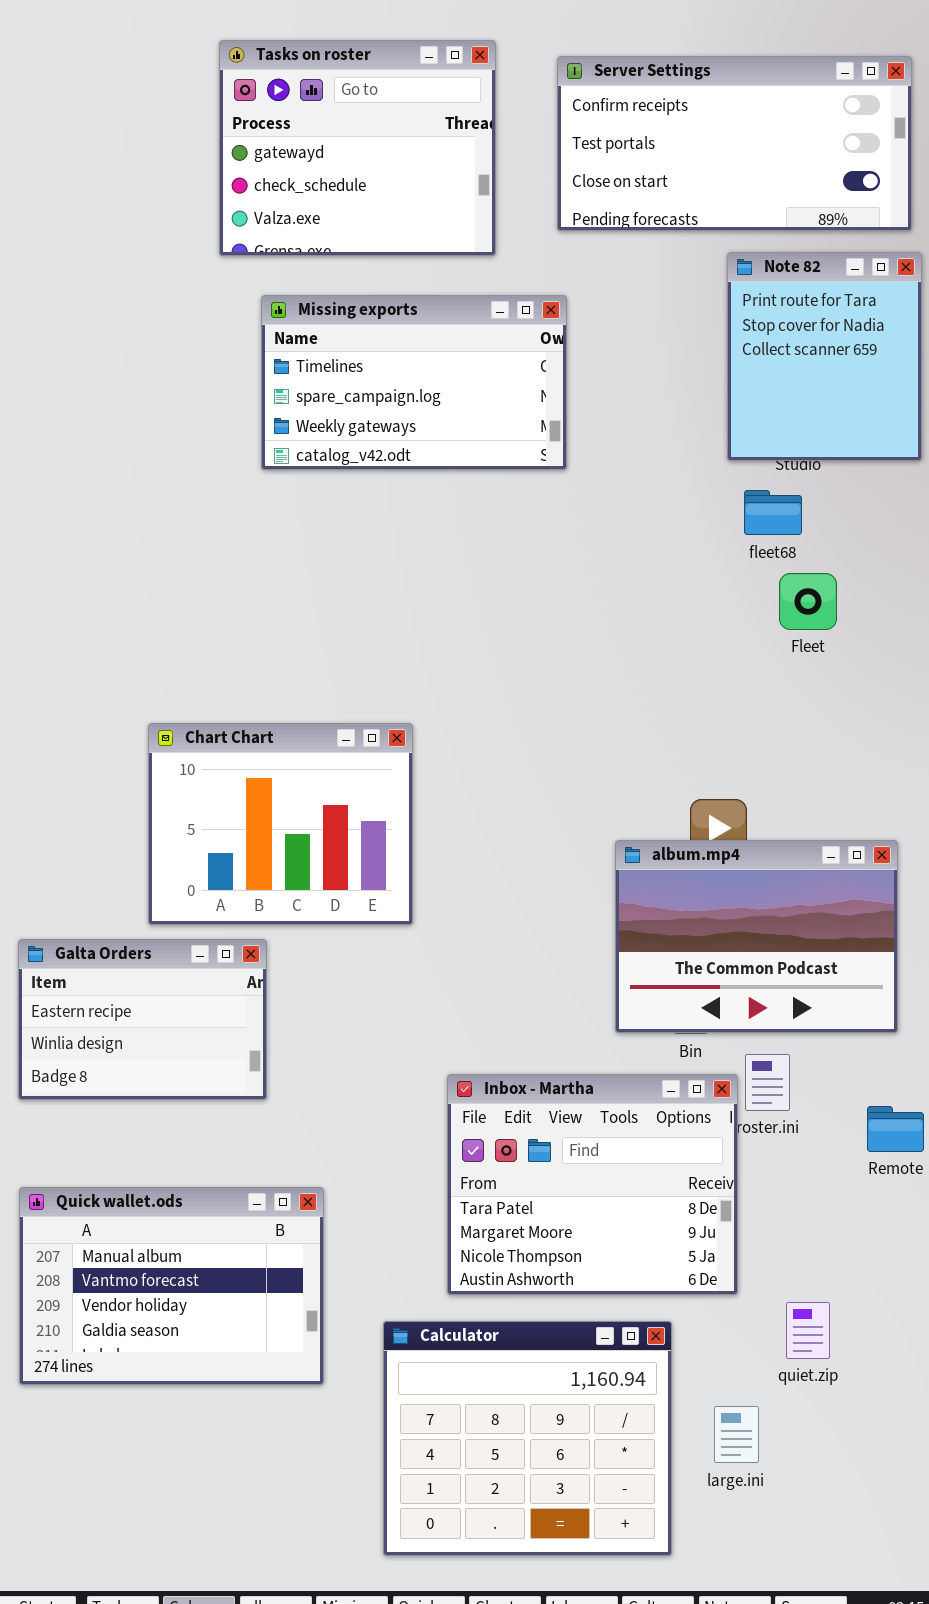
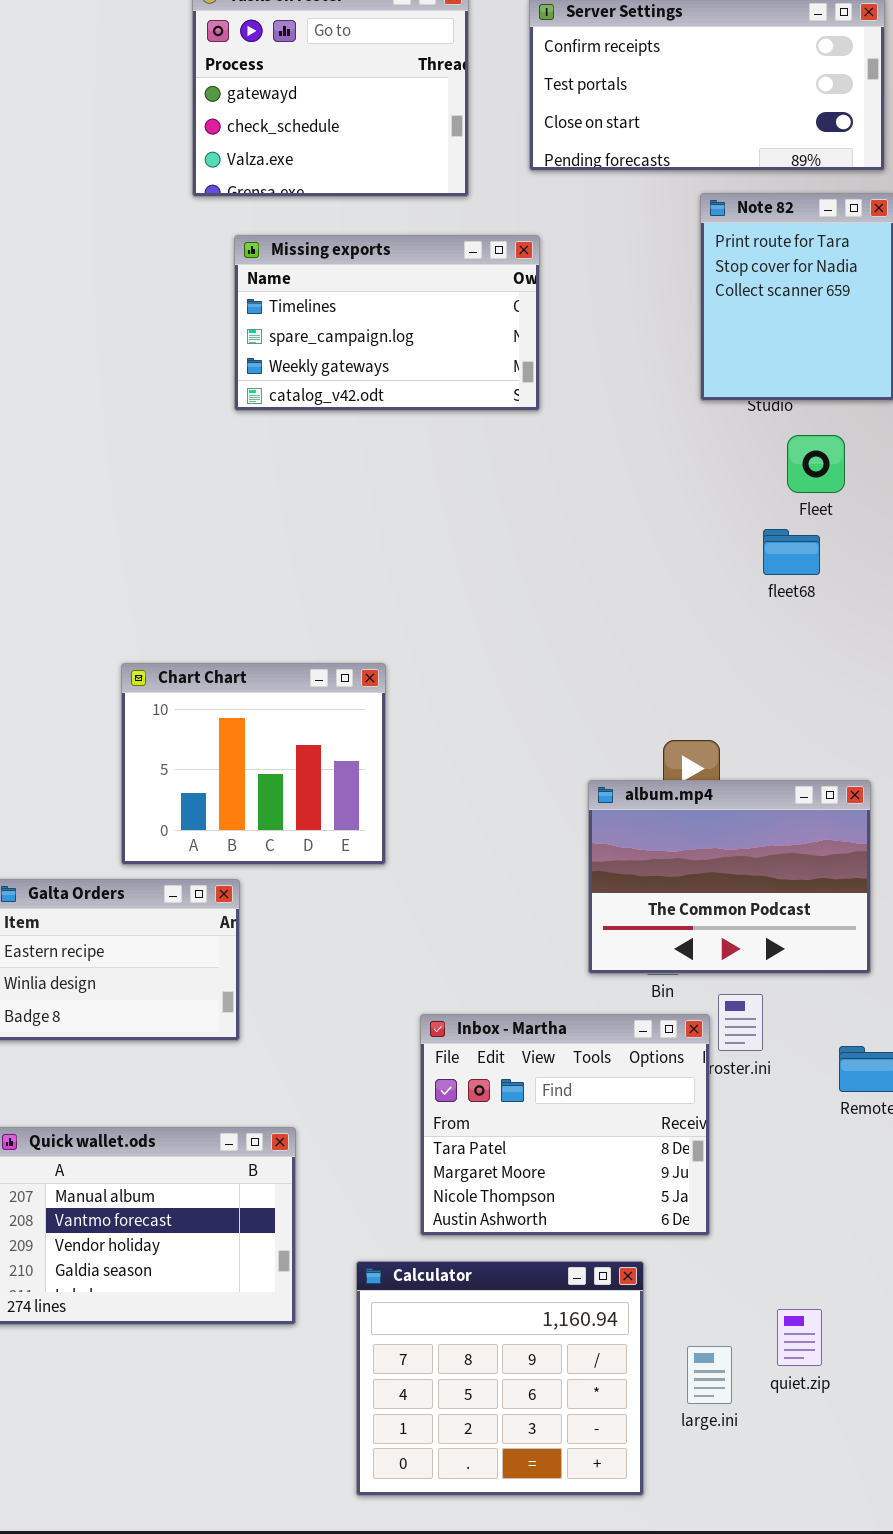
fleet68: [744,490,802,535] -> [763,529,820,575], moved
Fleet: [779,573,837,630] -> [787,435,845,493], moved
quiet.zip: [786,1302,830,1359] -> [777,1309,822,1366], moved

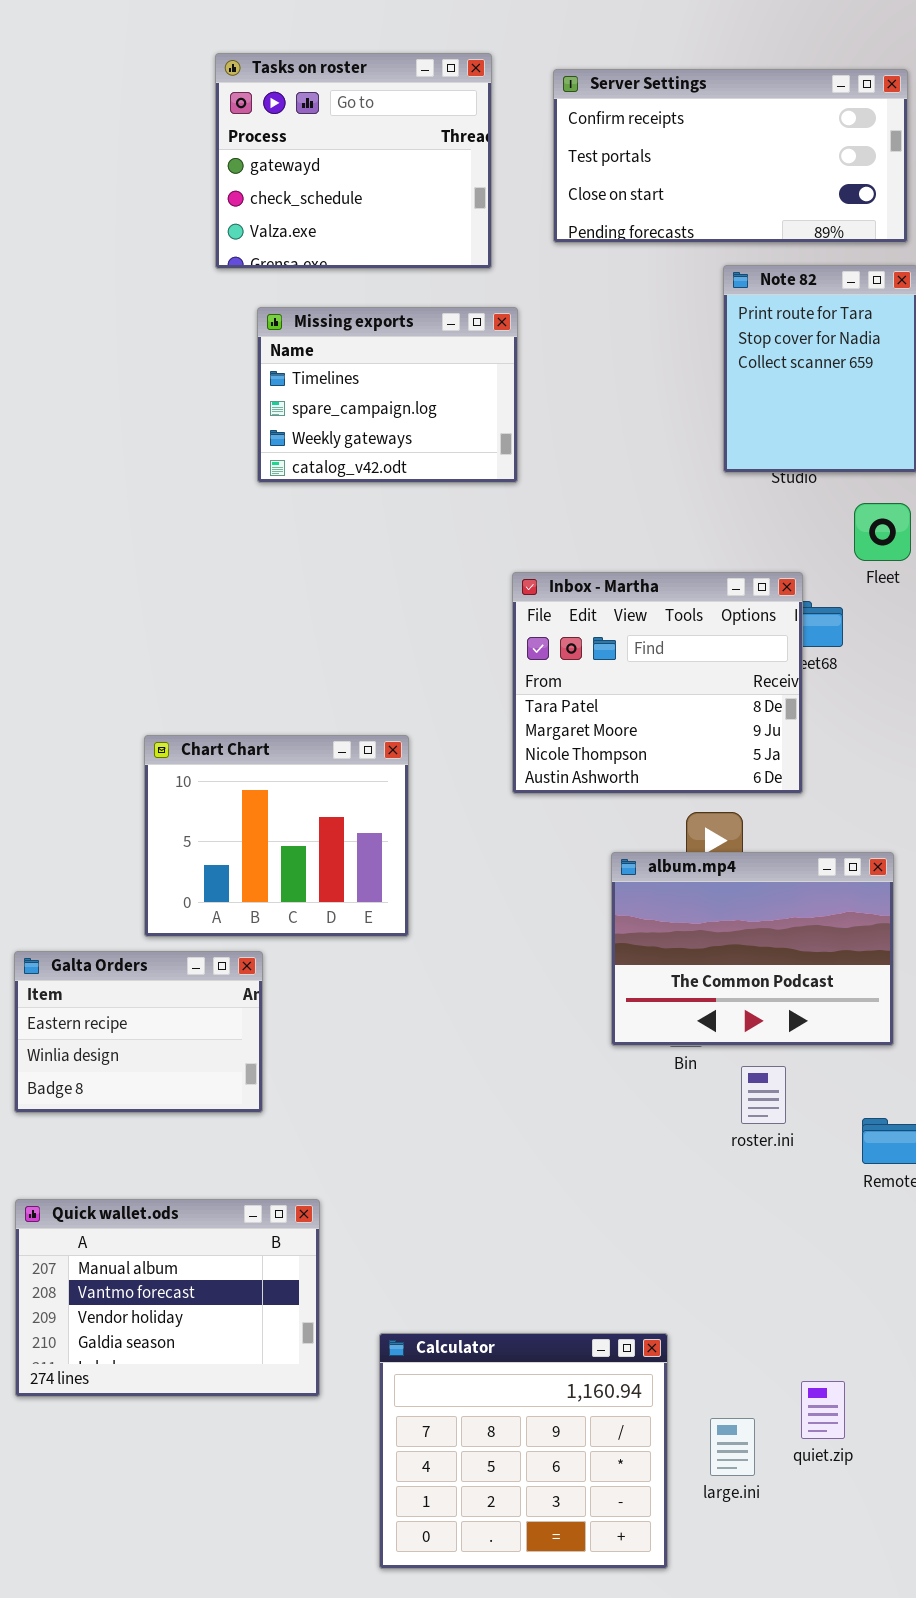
Missing exports: [234,235,540,411] -> [257,307,518,483], resized
Fleet: [787,435,845,493] -> [854,503,911,561], moved
Inbox - Martha: [420,1014,710,1236] -> [512,572,803,794], moved

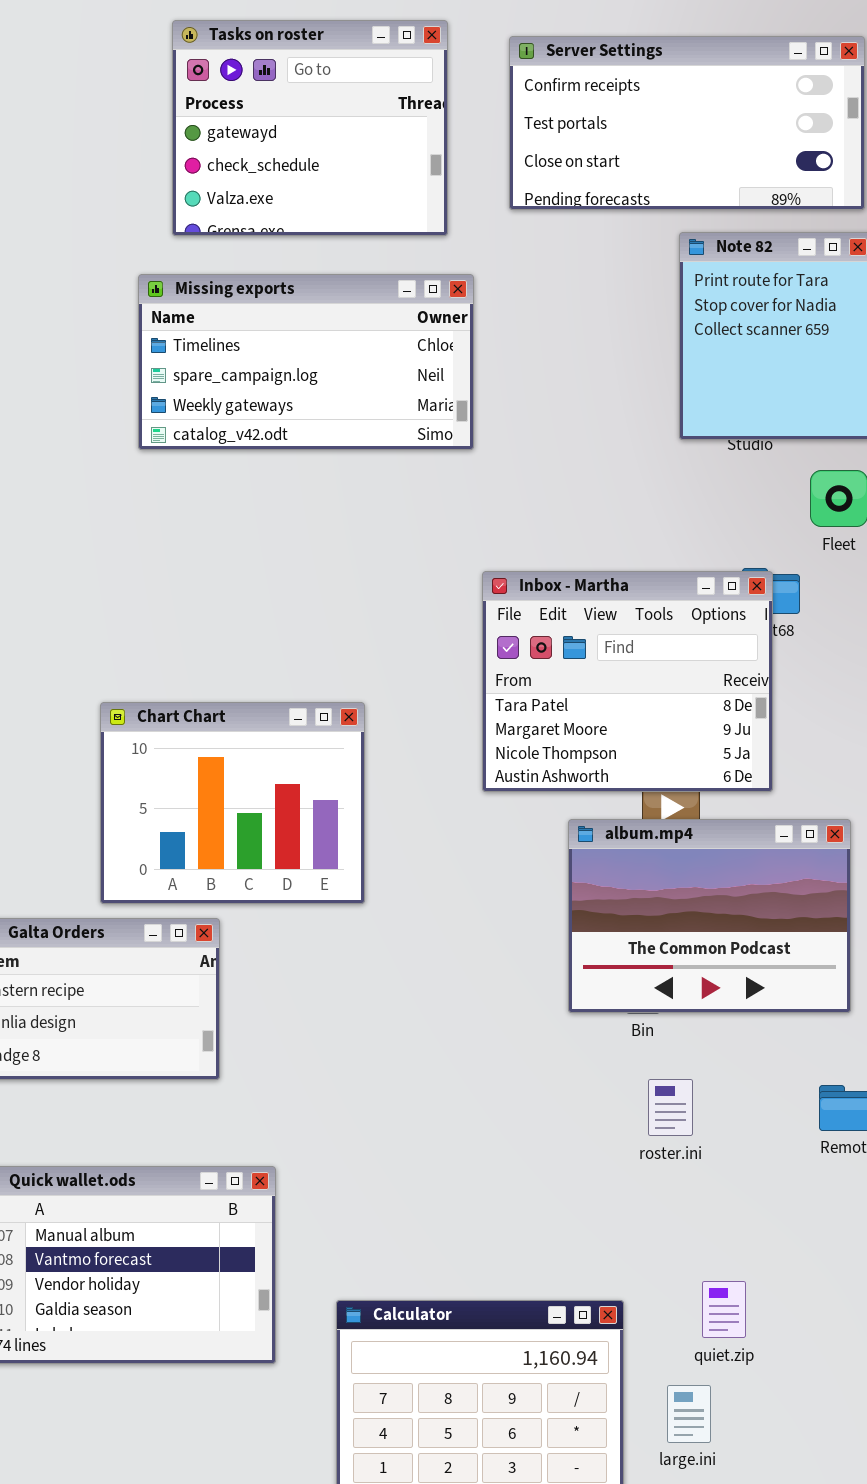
Missing exports: [257,307,518,483] -> [138,274,474,450], resized
Inbox - Martha: [512,572,803,794] -> [482,571,773,792], moved
roster.ini: [741,1066,786,1124] -> [648,1079,693,1136], moved
quiet.zip: [801,1381,845,1439] -> [702,1281,746,1338], moved

